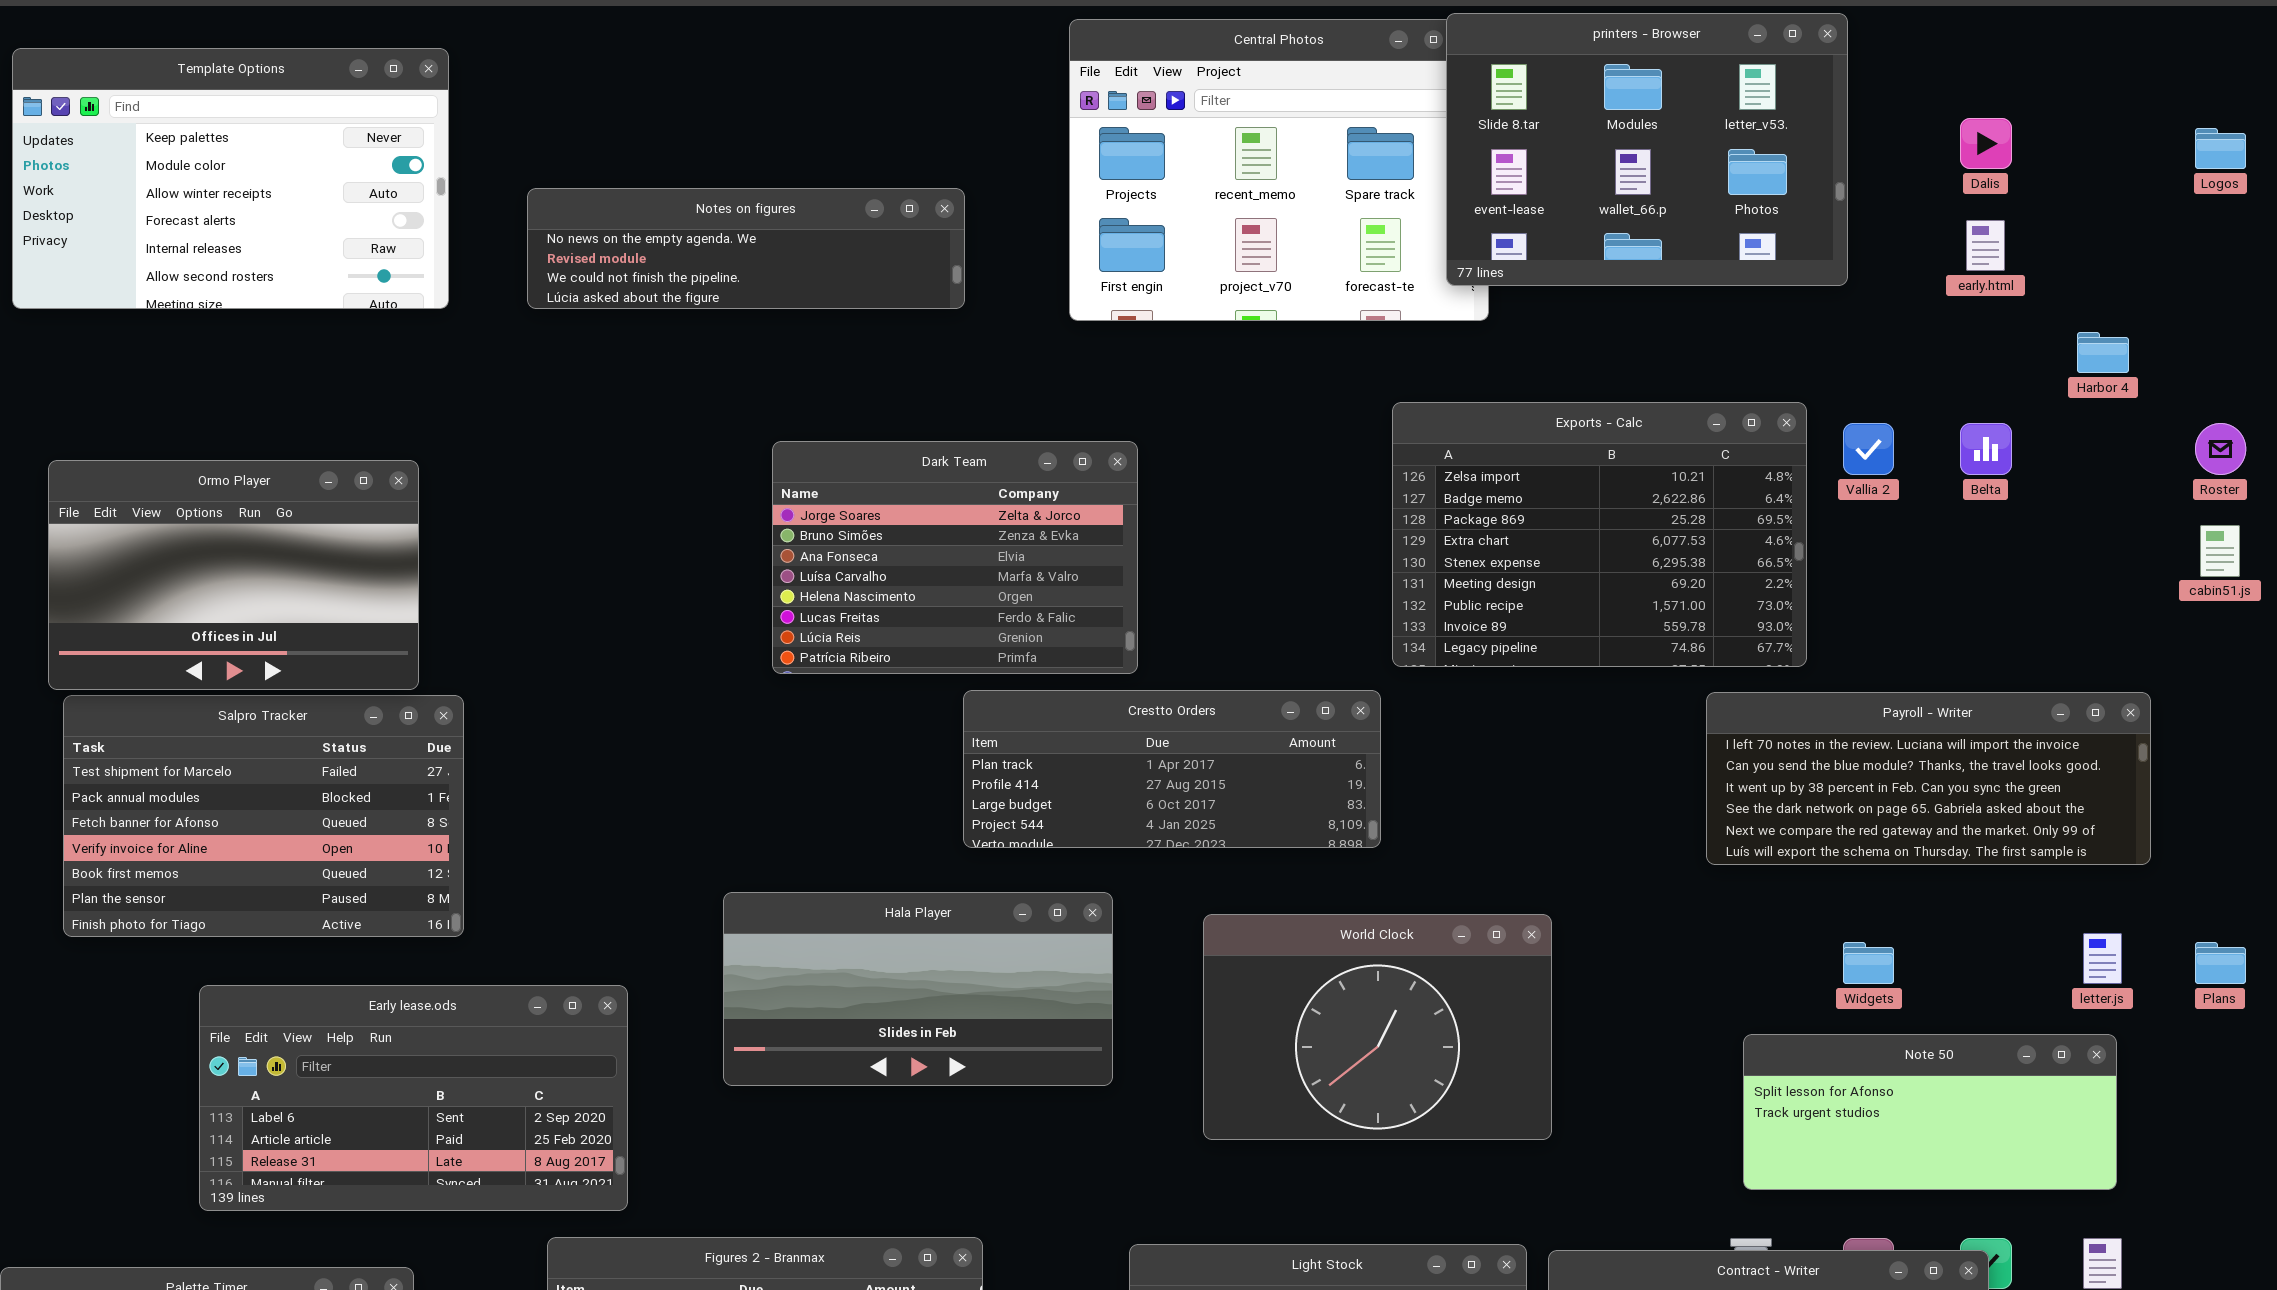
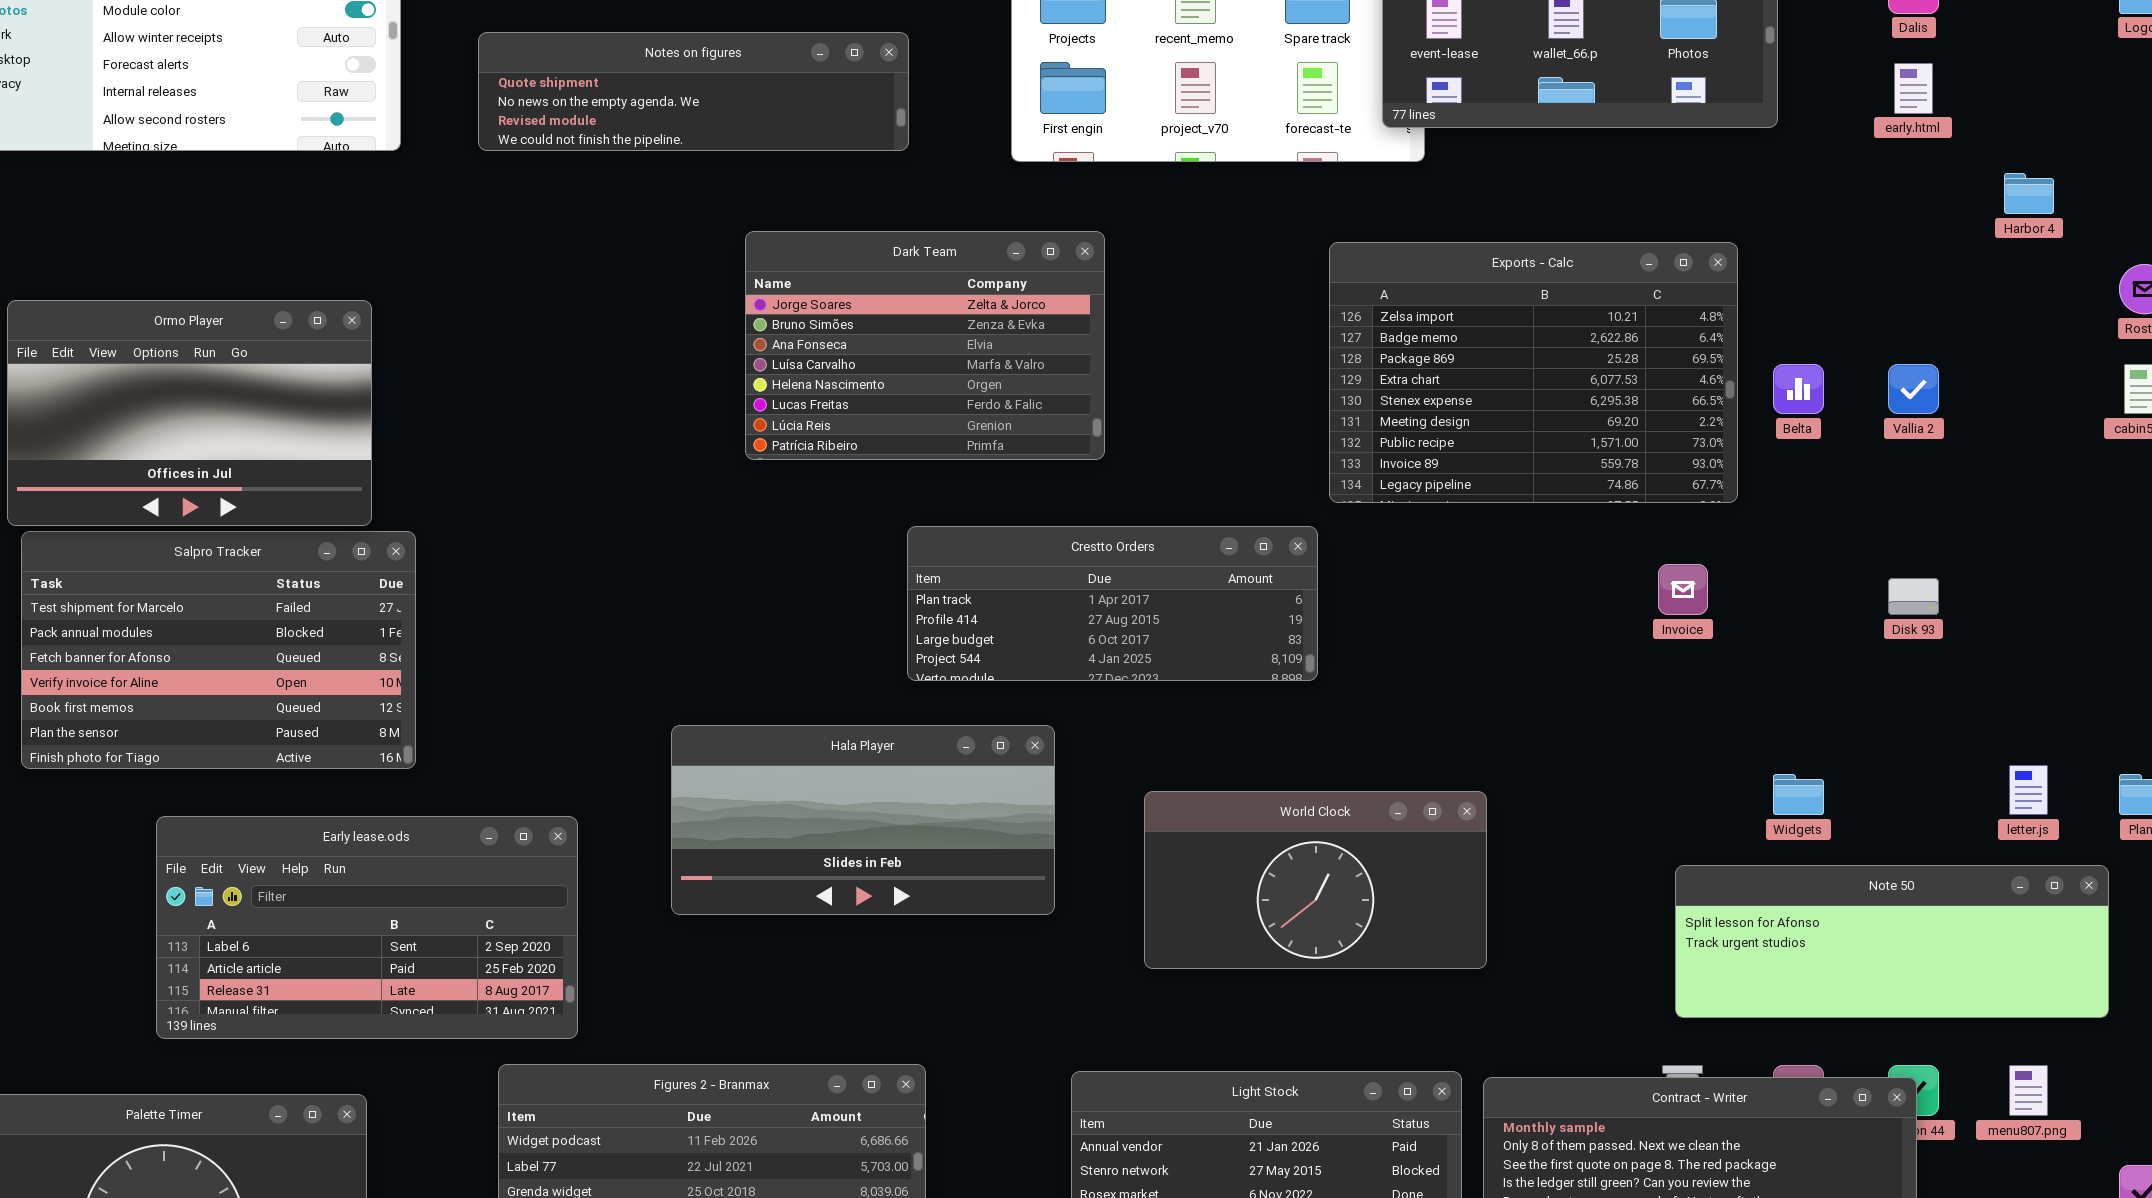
Notes on figures: [527,188,965,309] -> [478,32,909,151], scrolled up 1 row
Vallia 2: [1843,423,1894,475] -> [1888,364,1939,414], moved
Belta: [1960,423,2012,475] -> [1773,364,1824,414], moved
Dark Team: [772,441,1138,674] -> [745,231,1105,460], moved
Payroll - Writer: [1706,692,2151,865] -> none, closed
World Clock: [1203,914,1552,1140] -> [1144,791,1487,969], resized
Note 50: [1743,1034,2117,1190] -> [1675,865,2109,1018], resized

